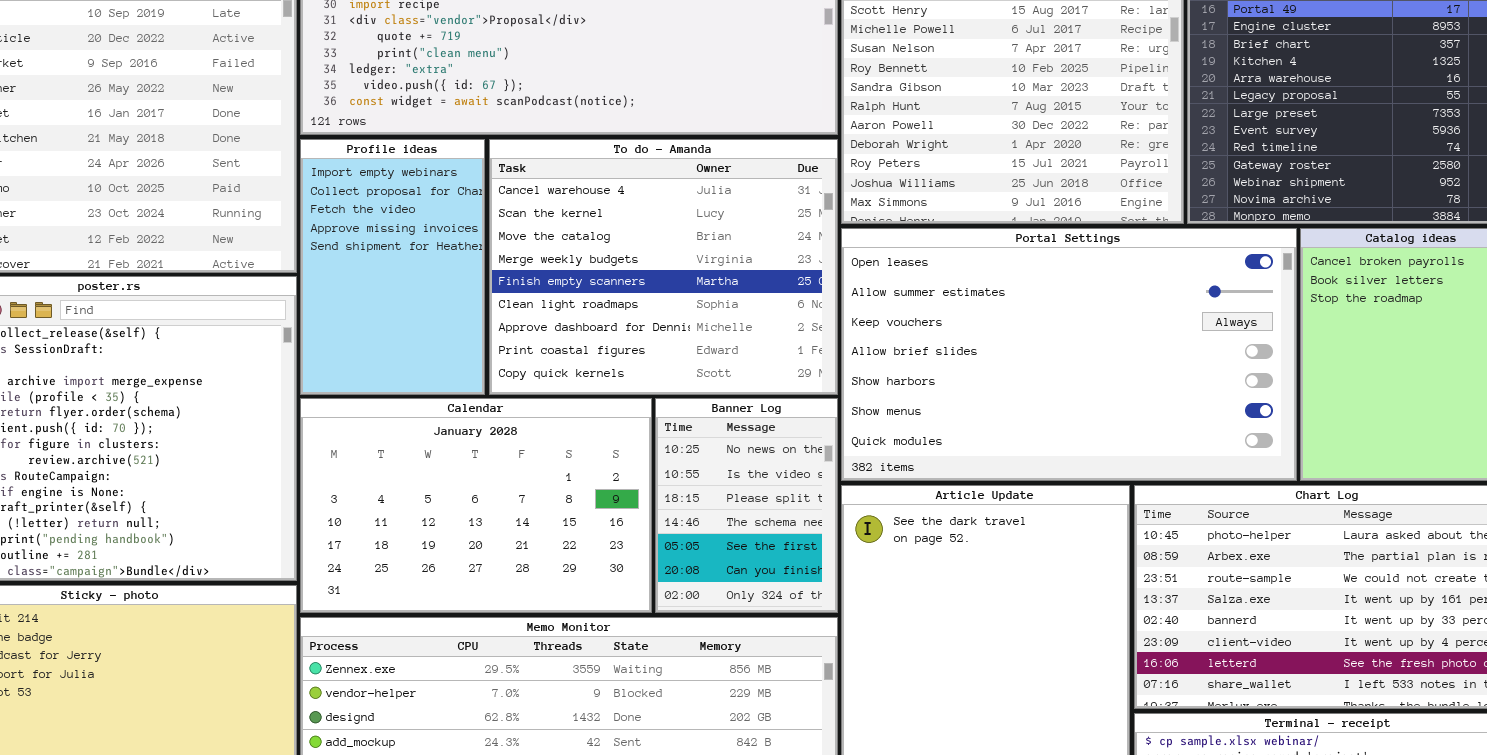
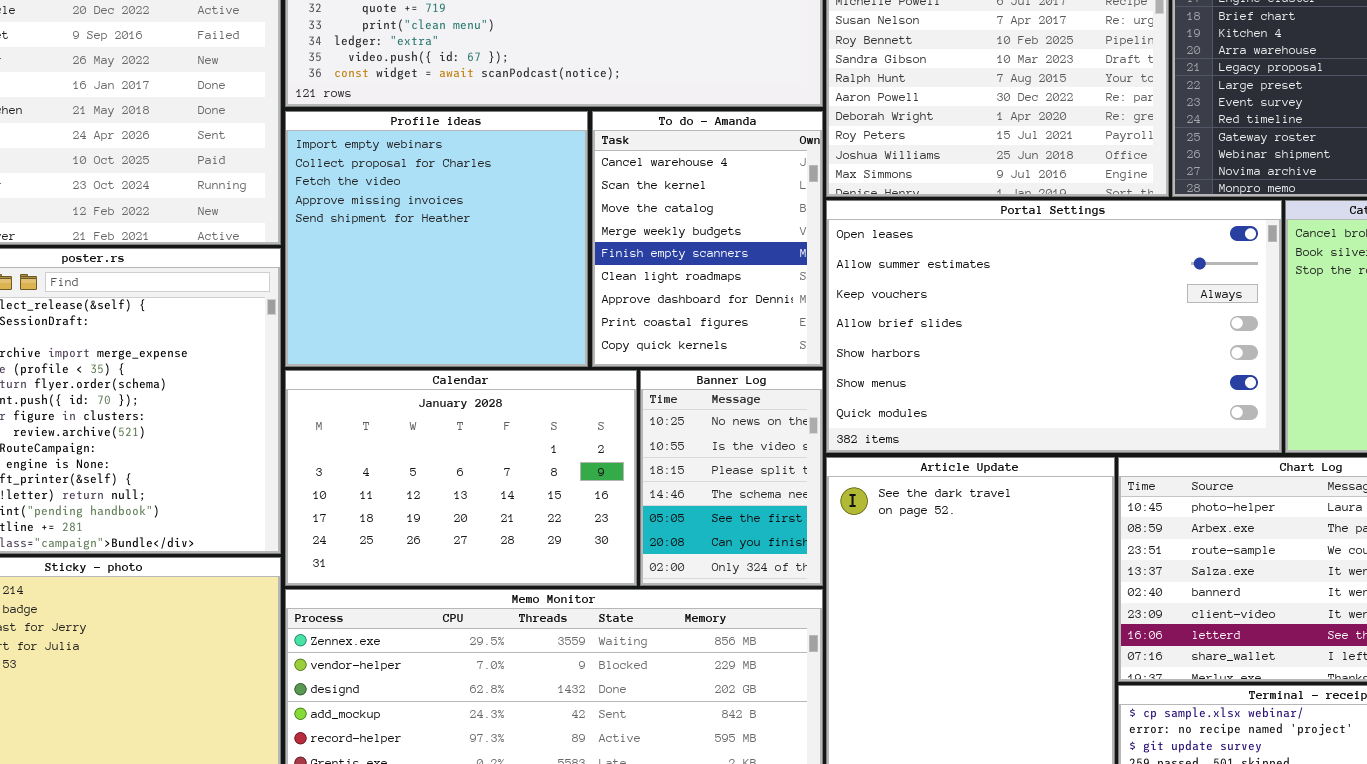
Profile ideas: [300,139,485,395] -> [285,111,588,367], resized
To do - Amanda: [489,139,838,395] -> [592,111,823,367], resized

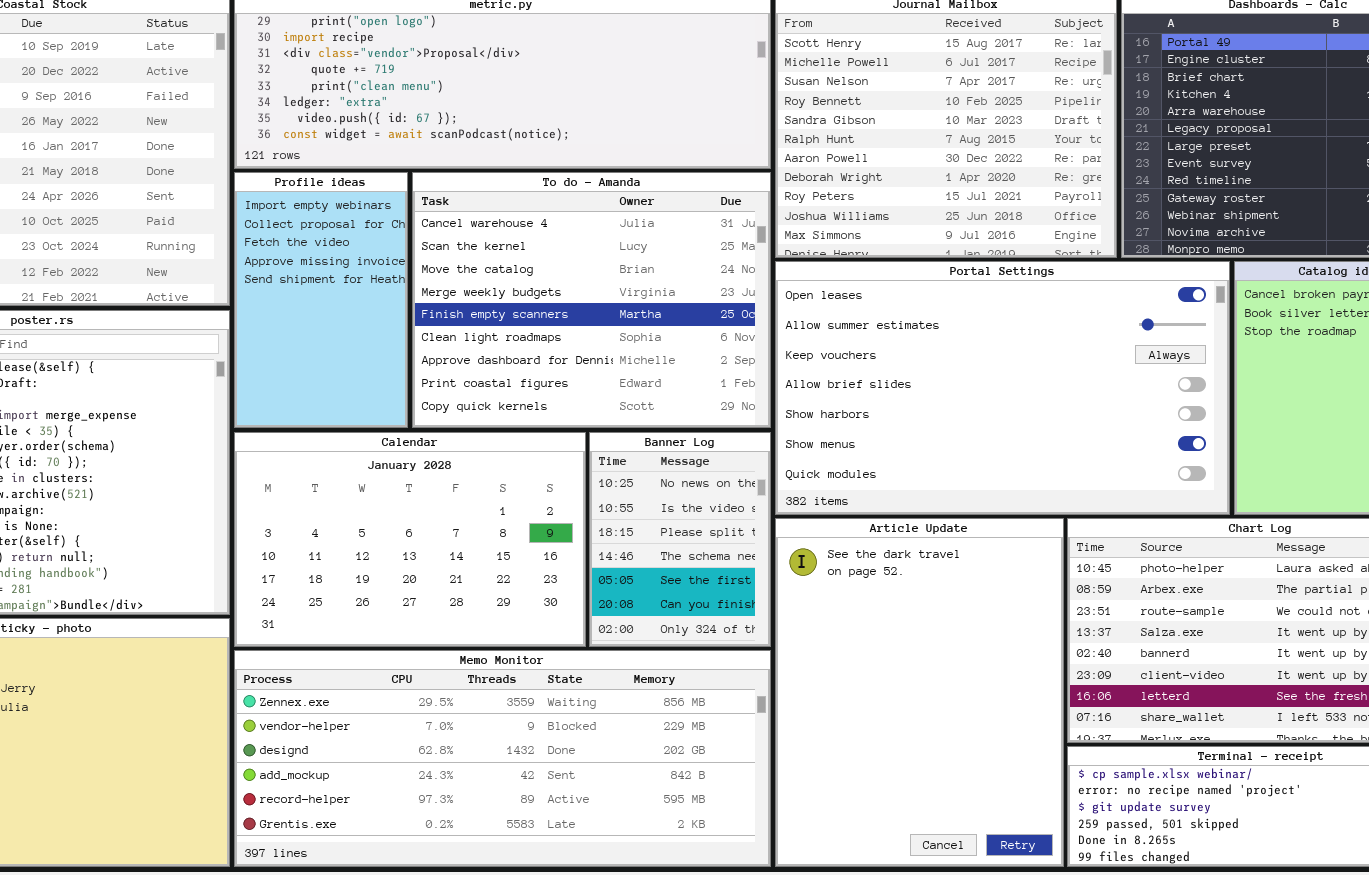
Profile ideas: [285,111,588,367] -> [234,172,408,428], resized
To do - Amanda: [592,111,823,367] -> [412,172,771,428], resized

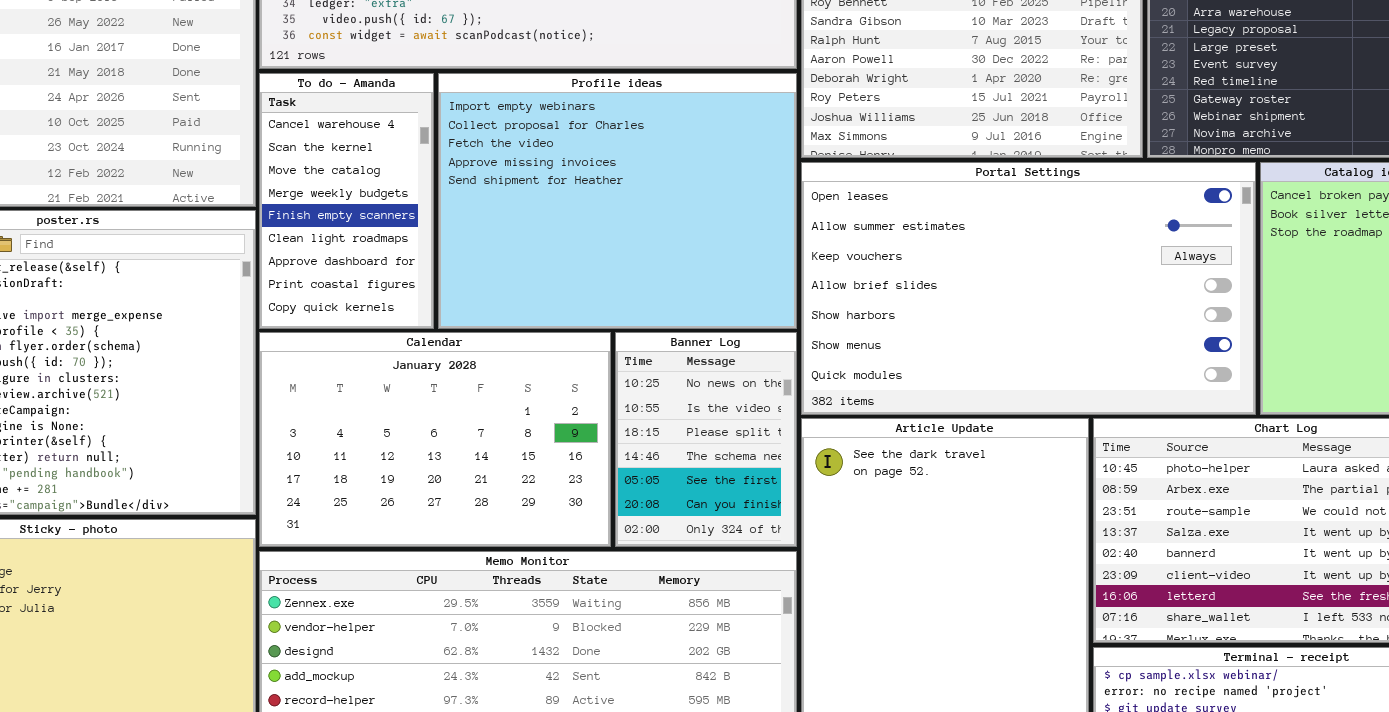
Profile ideas: [234,172,408,428] -> [438,73,797,329], moved, resized
To do - Amanda: [412,172,771,428] -> [259,73,434,329], moved, resized

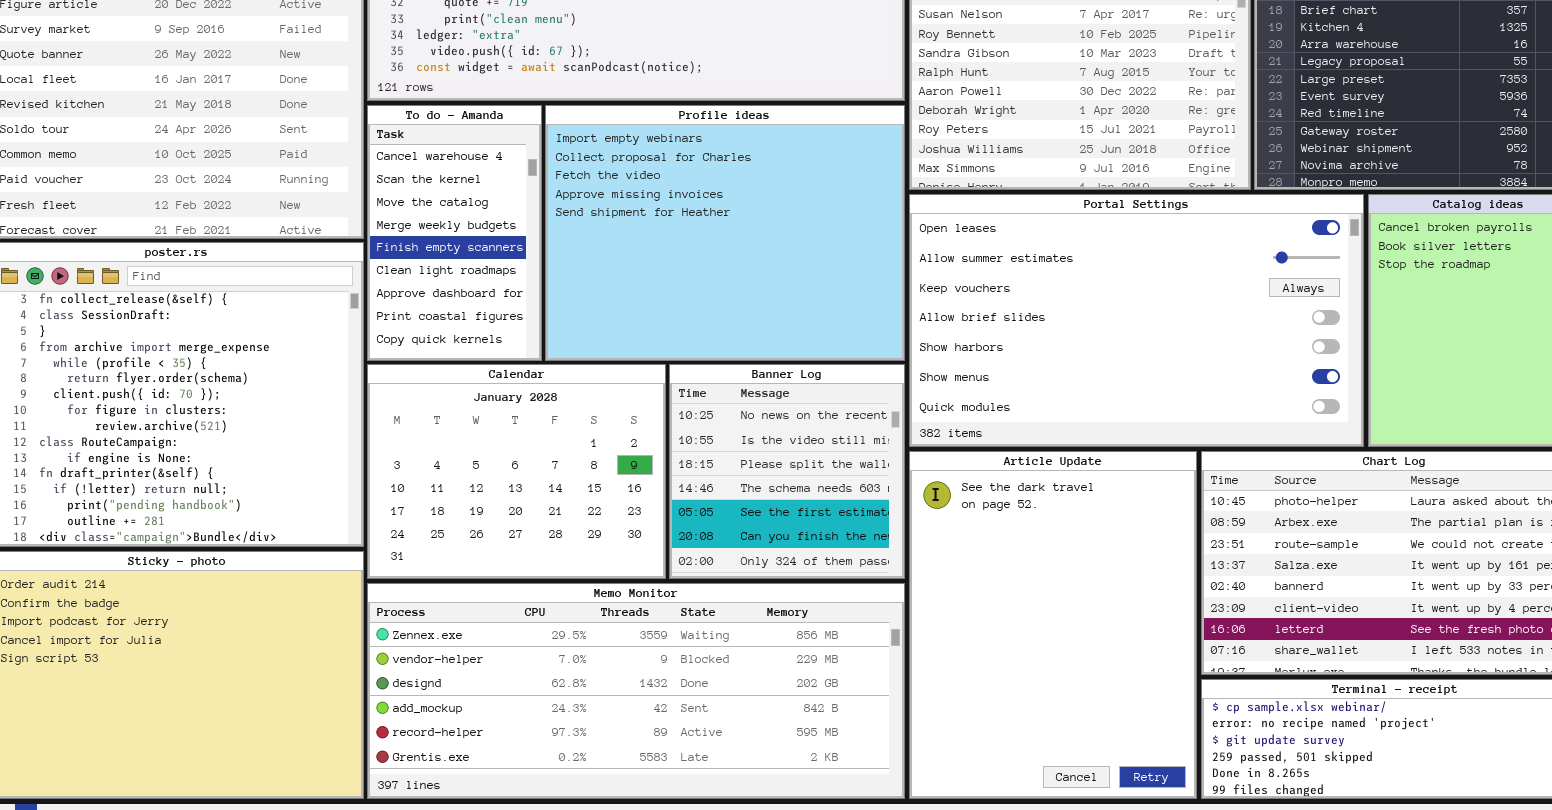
Calendar: [259,332,611,547] -> [367,364,666,579], resized
Banner Log: [615,332,797,547] -> [669,364,905,579], resized

